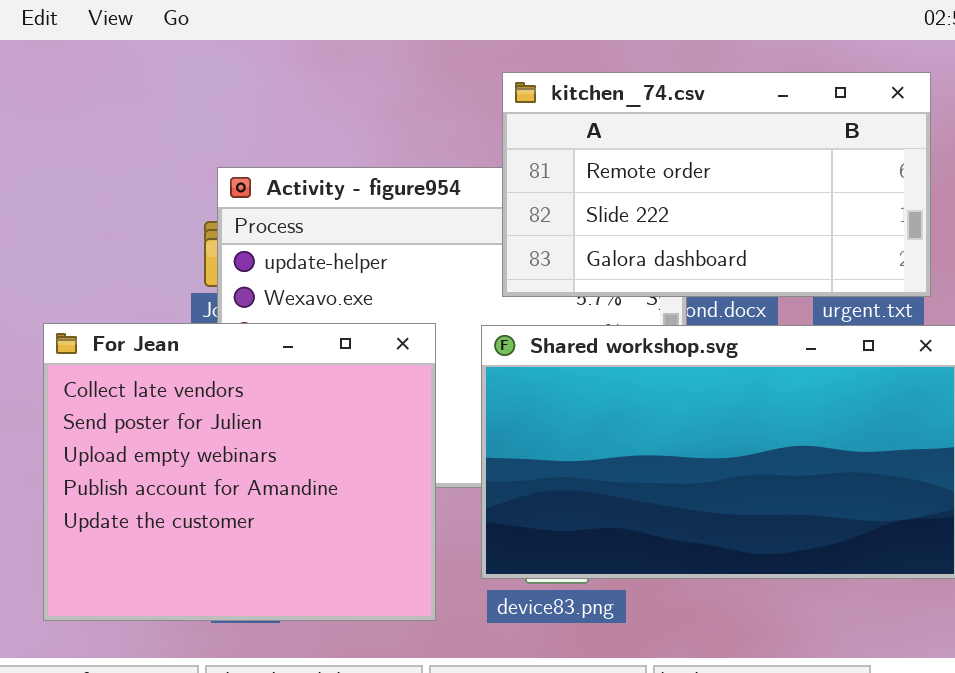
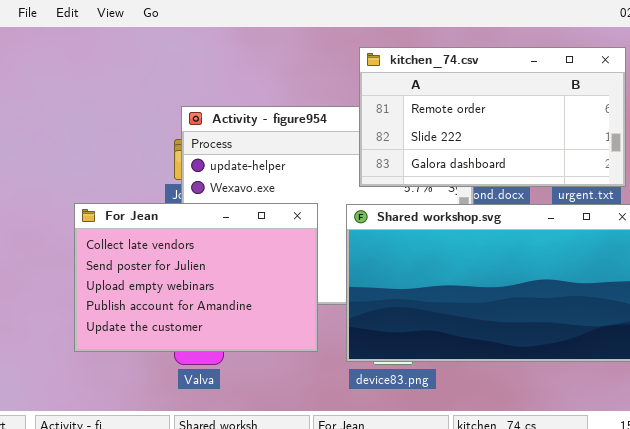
For Jean: [43,323,436,621] -> [74,203,318,352], resized

